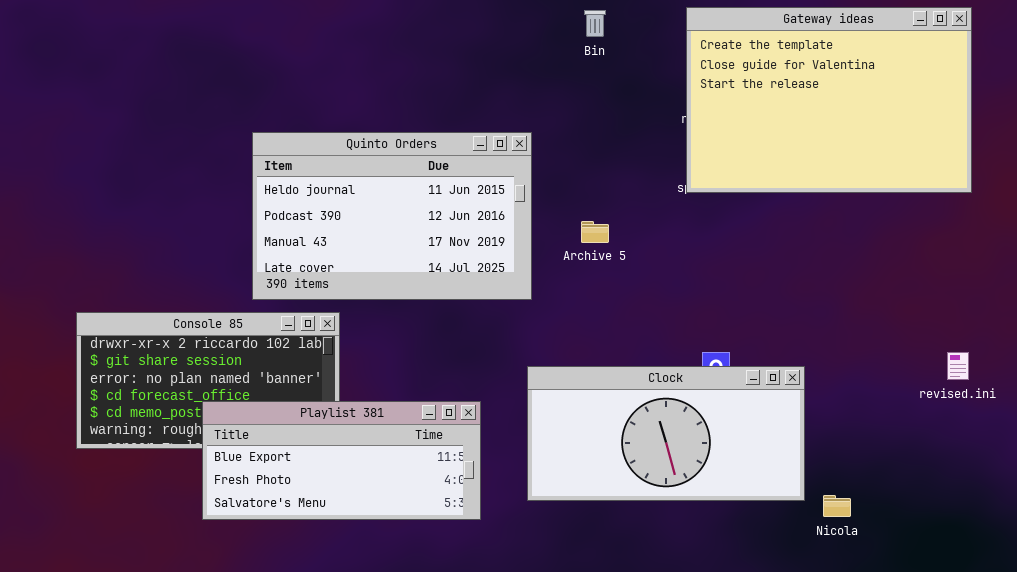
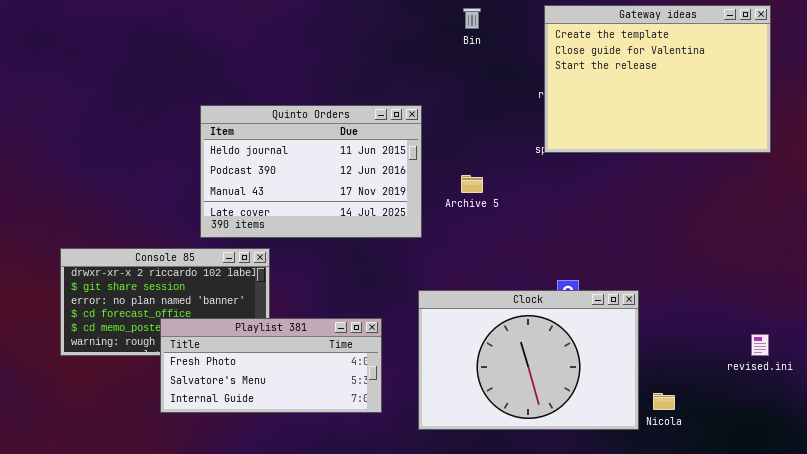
revised.ini: [947,352,969,380] -> [751,334,769,356], moved
Clock: [527,366,805,501] -> [418,290,639,430], resized
Playlist 381: [202,401,481,520] -> [160,318,382,413], scrolled down 1 row

